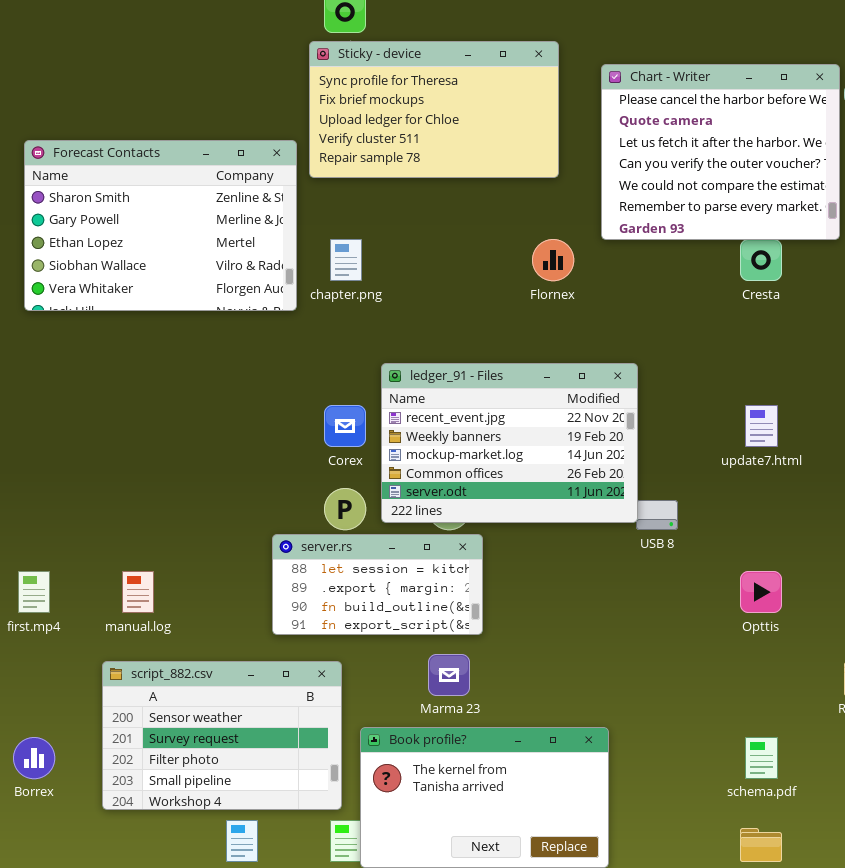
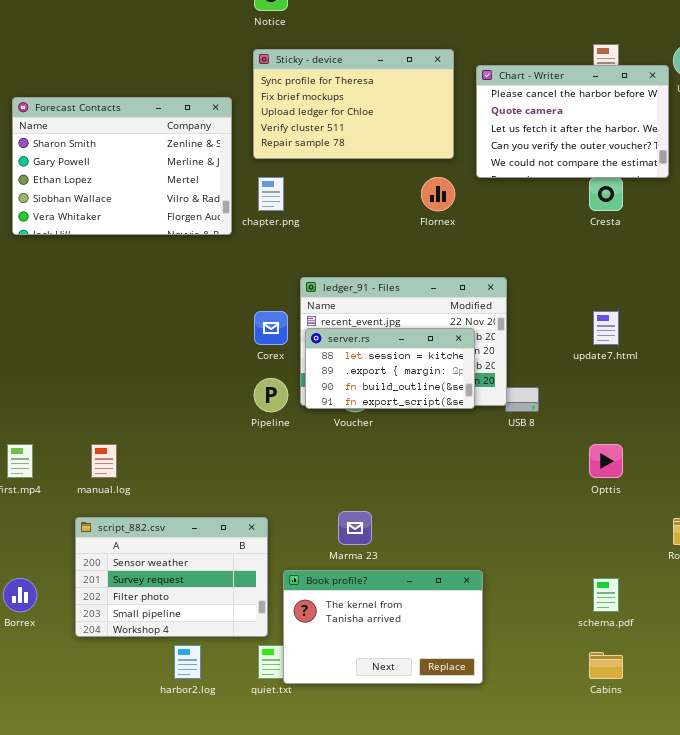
Sticky - device: [309,41,559,178] -> [253,49,454,159], moved
Chart - Writer: [601,64,840,240] -> [476,65,669,178], resized
server.rs: [272,534,483,635] -> [305,328,475,409], moved

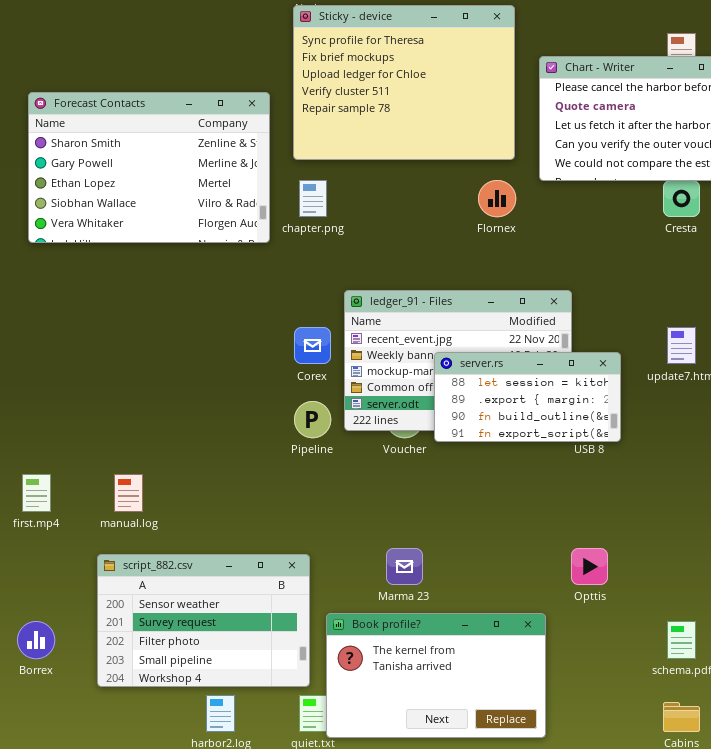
Sticky - device: [253,49,454,159] -> [293,5,515,160], resized
server.rs: [305,328,475,409] -> [434,352,621,442], moved
Opttis: [589,444,623,478] -> [571,548,608,585], moved

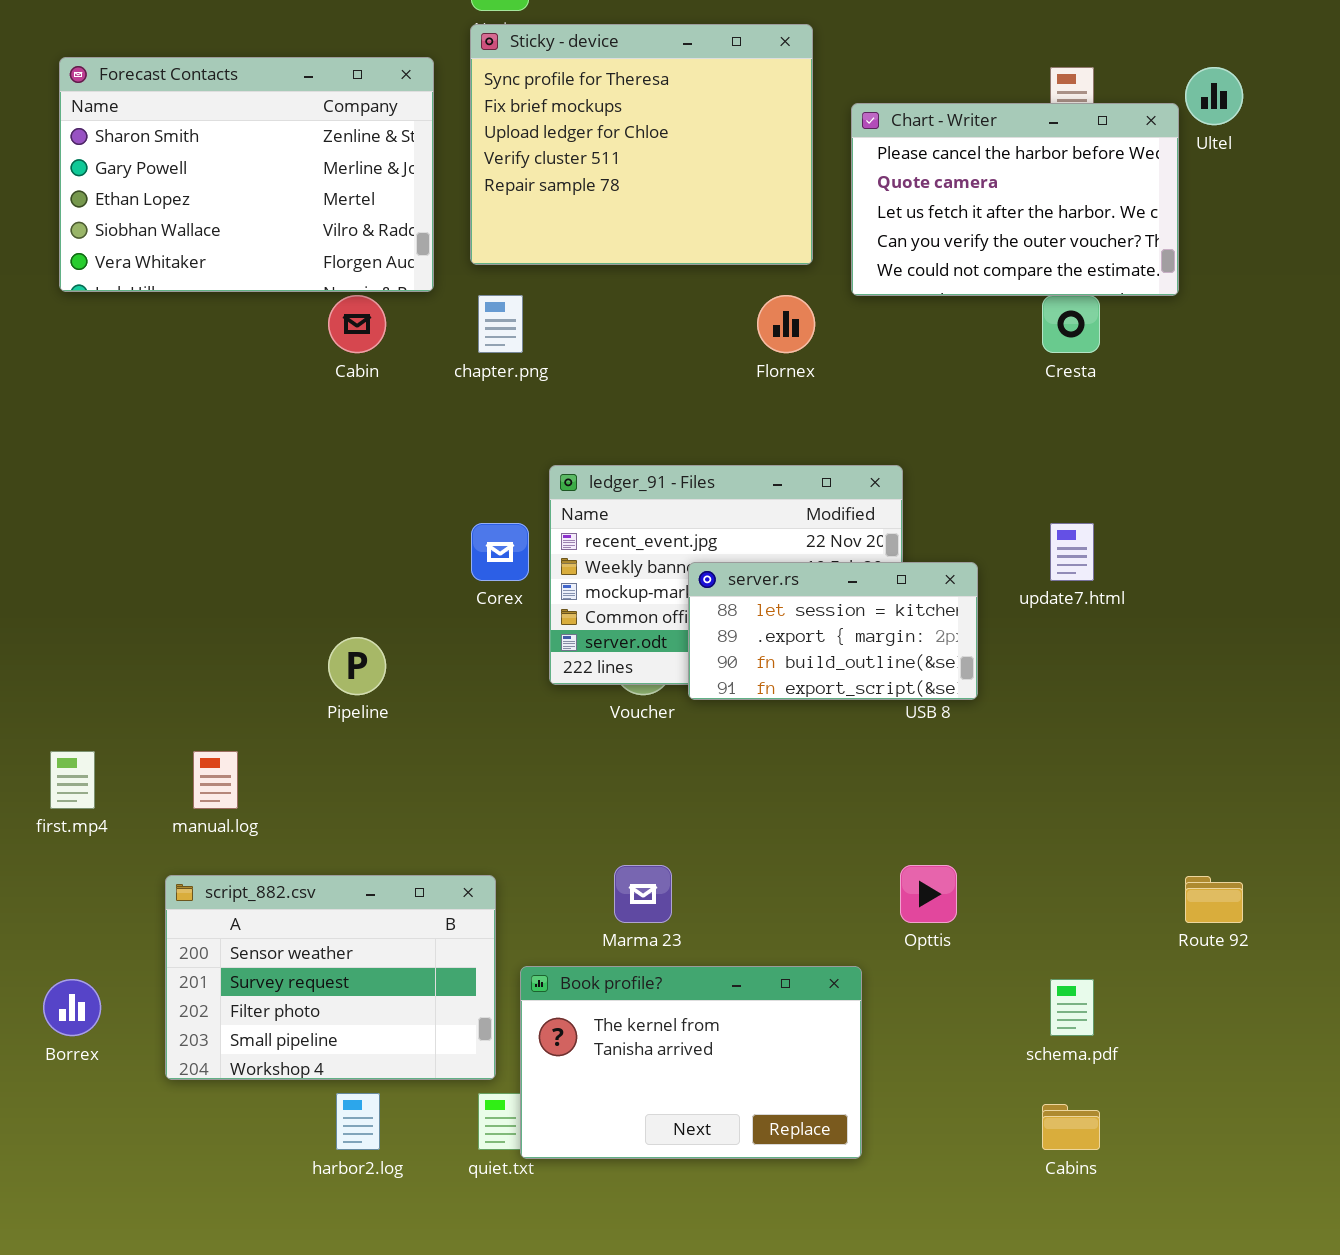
Forecast Contacts: [28,92,270,243] -> [59,57,434,292], moved
Pipeline: [294,401,331,438] -> [328,637,386,695], moved

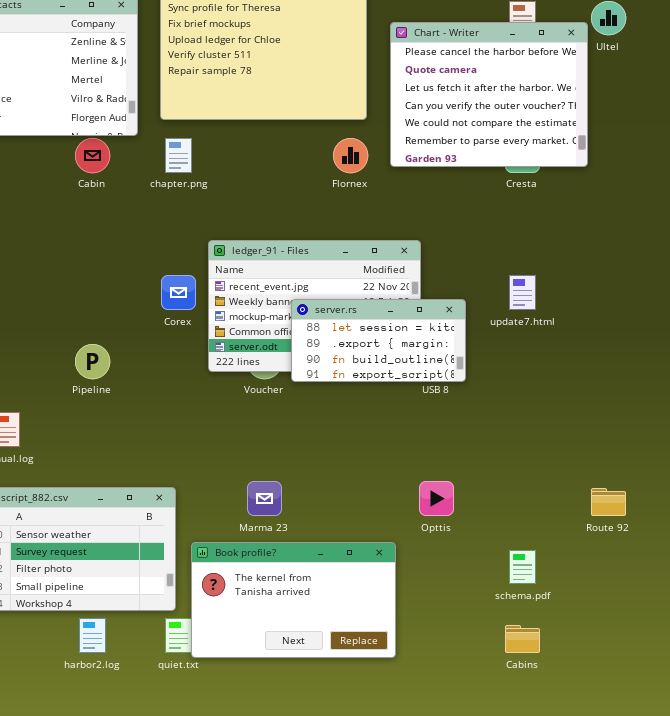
Chart - Writer: [851,103,1179,296] -> [390,22,588,167], resized

